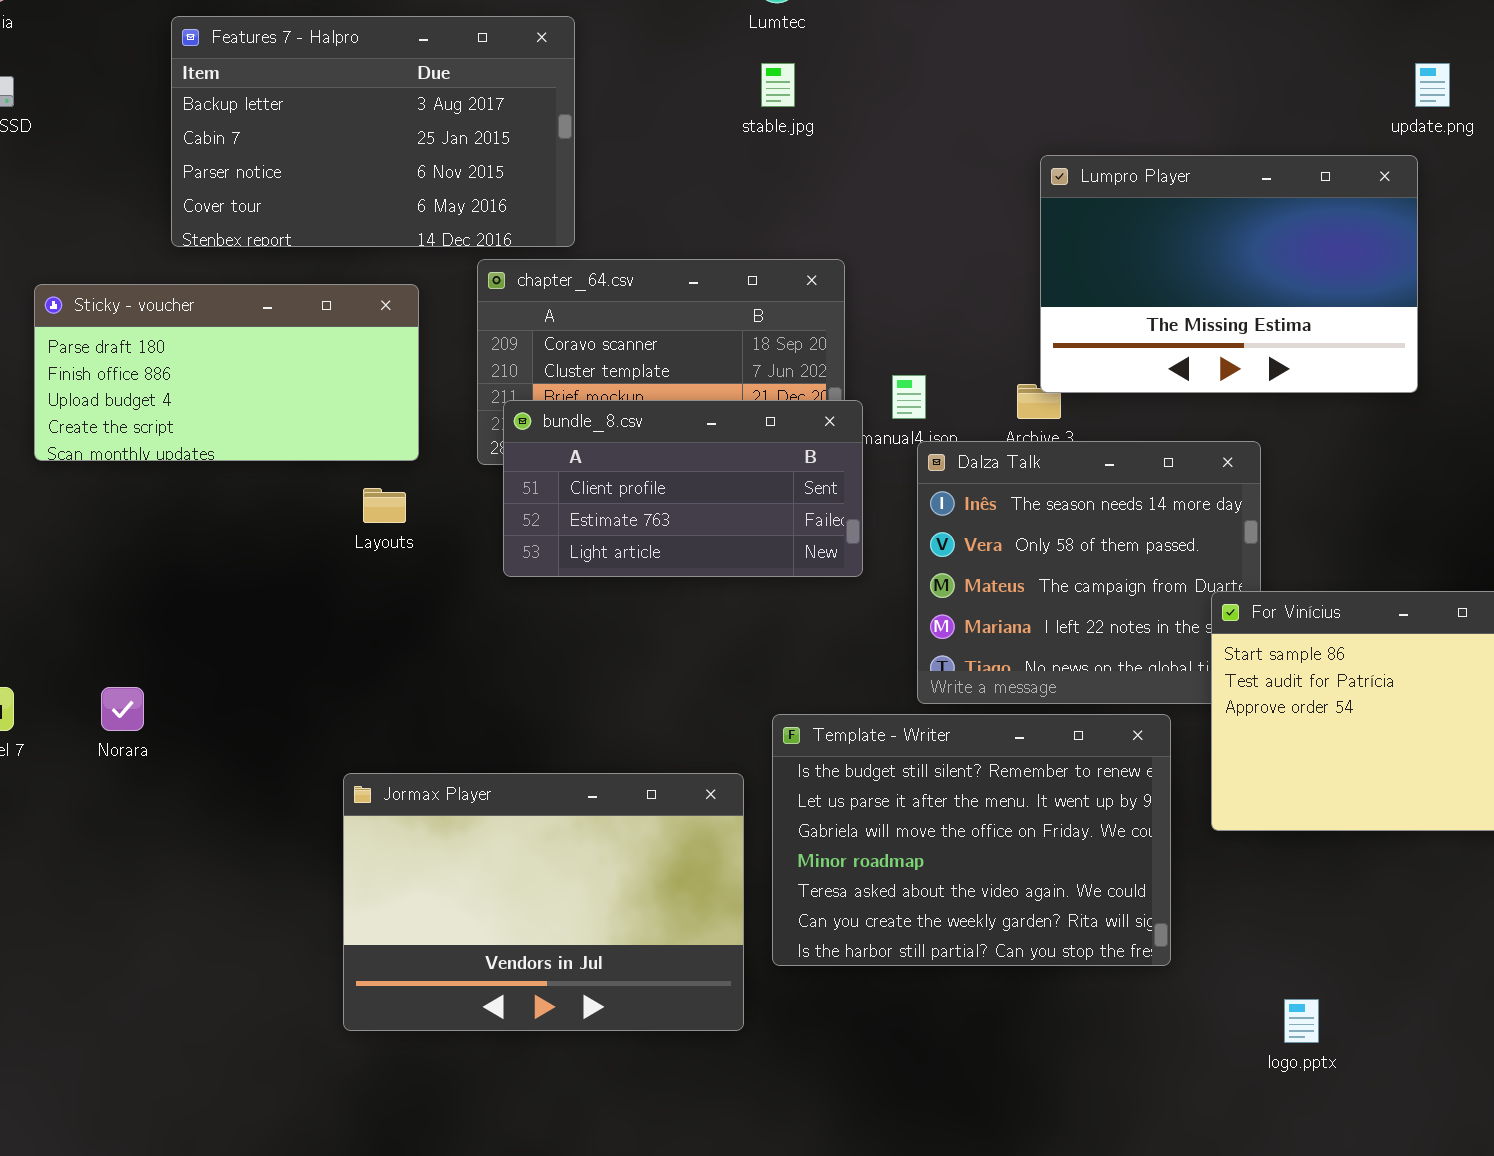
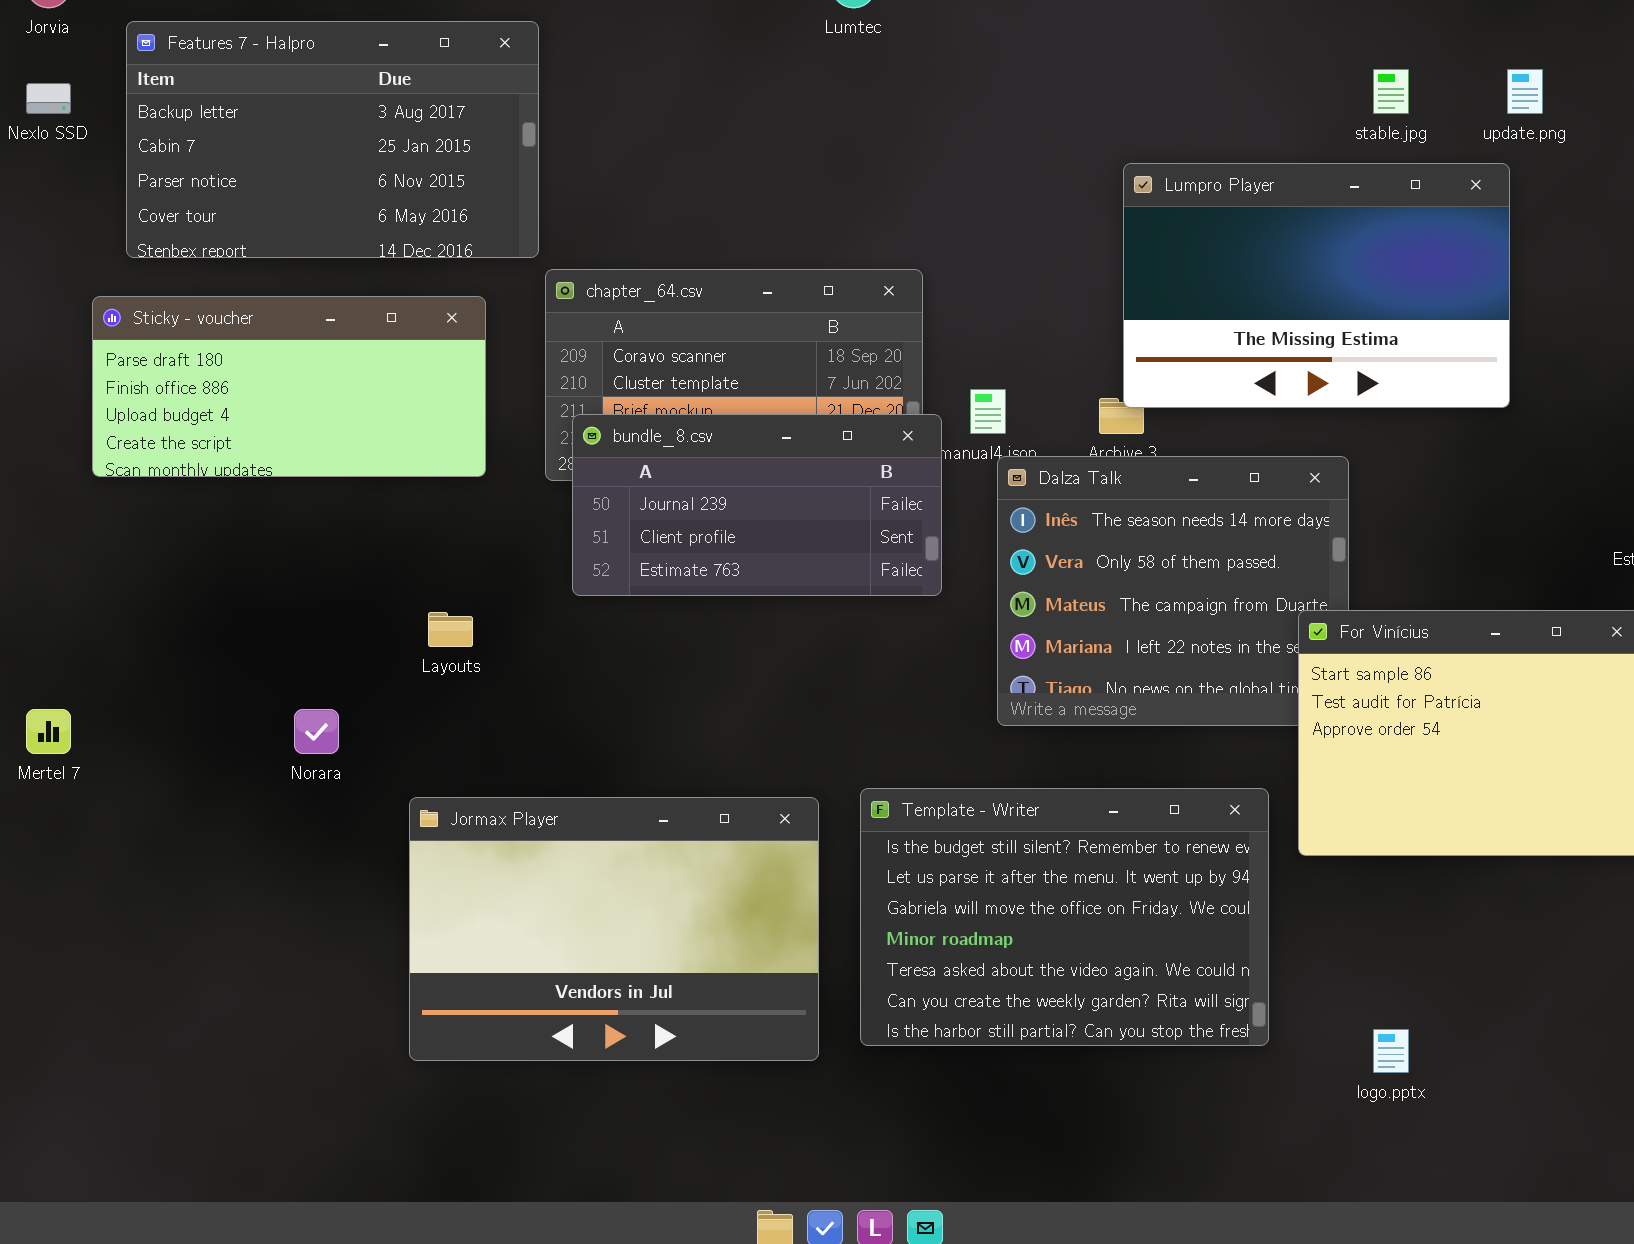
Features 7 - Halpro: [171,16,575,247] -> [126,21,539,258], moved
stable.jpg: [761,63,795,107] -> [1373,69,1409,114], moved
bundle_8.csv: [503,400,863,577] -> [572,414,942,596], scrolled up 1 row
Layouts: [363,488,406,523] -> [428,612,473,647], moved
Norara: [101,687,144,731] -> [294,709,339,754], moved
Template - Writer: [772,714,1171,966] -> [860,788,1269,1046], moved

